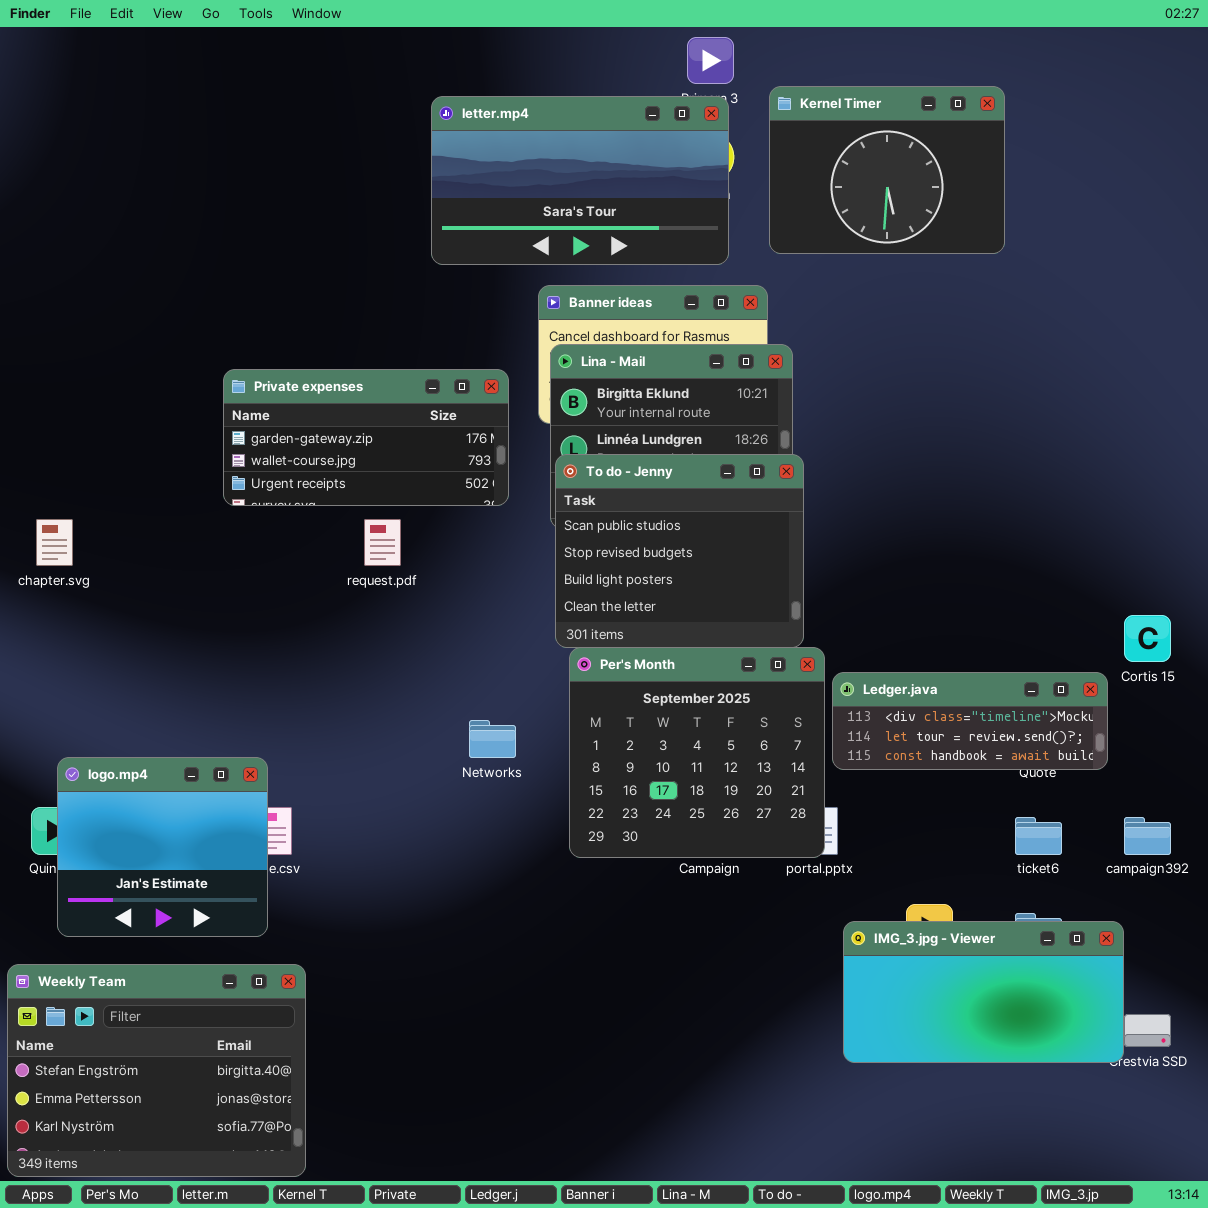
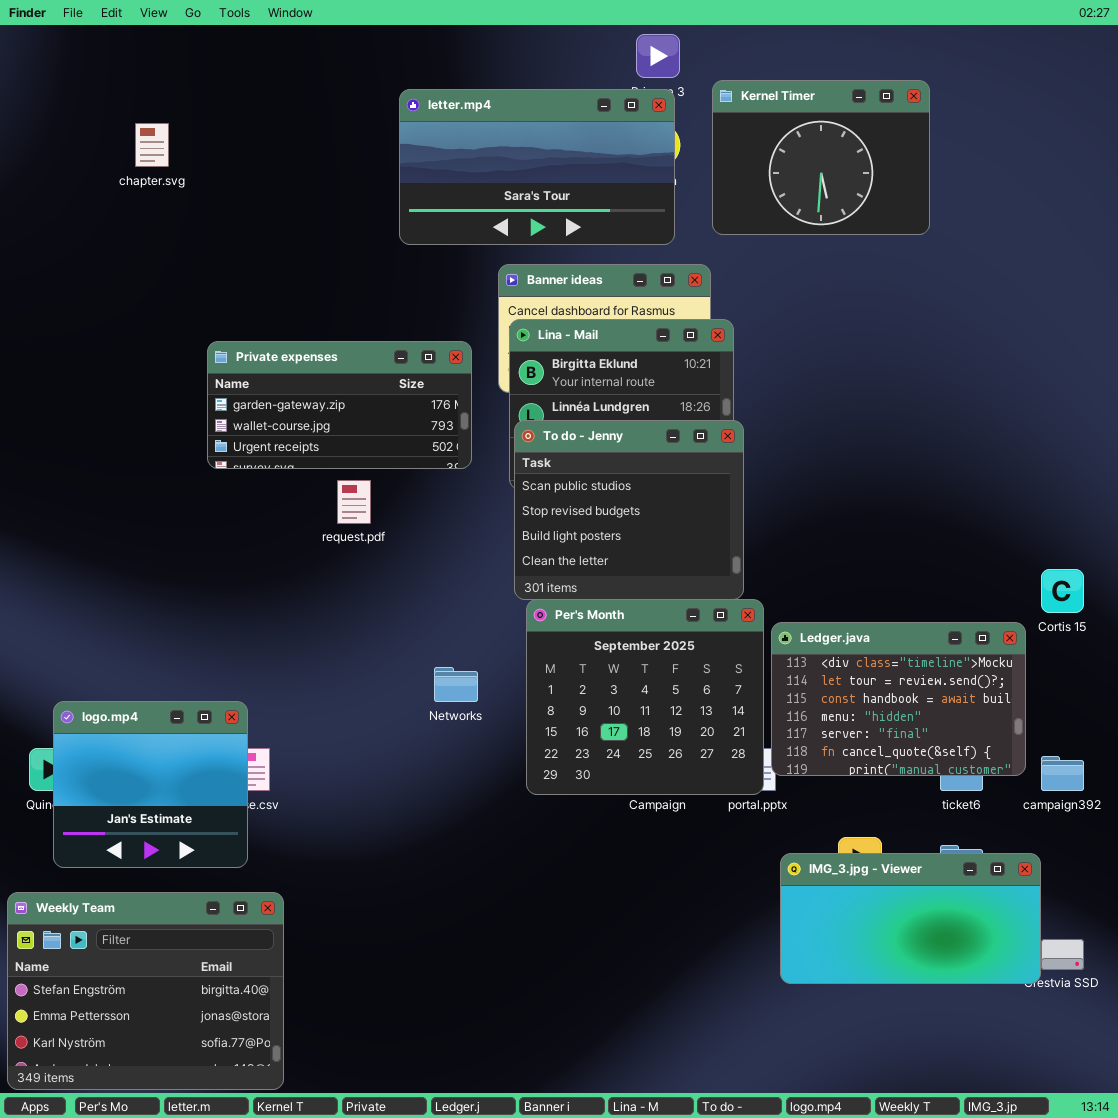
chapter.svg: [36,519,73,566] -> [135,123,169,167], moved
Ledger.java: [832,672,1108,770] -> [771,622,1026,776], resized

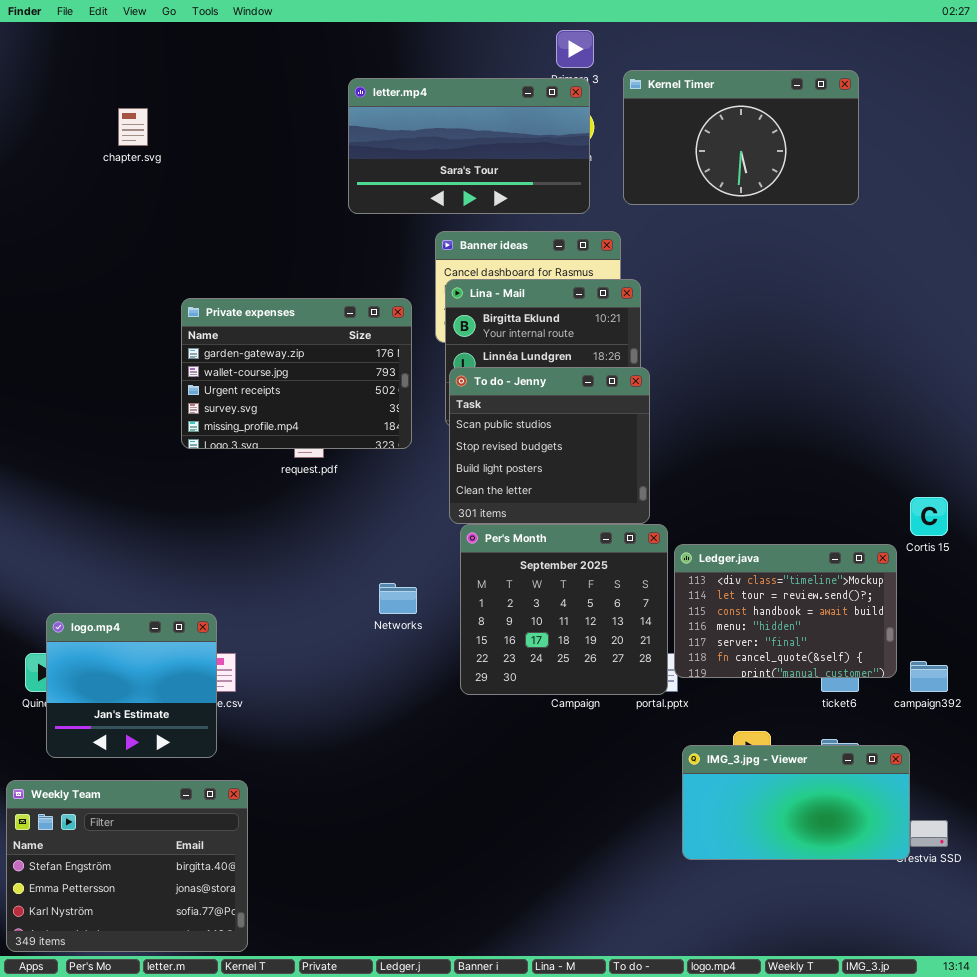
Kernel Timer: [712,80,930,235] -> [623,70,859,205], resized
Private expenses: [207,341,472,469] -> [181,298,412,449], resized

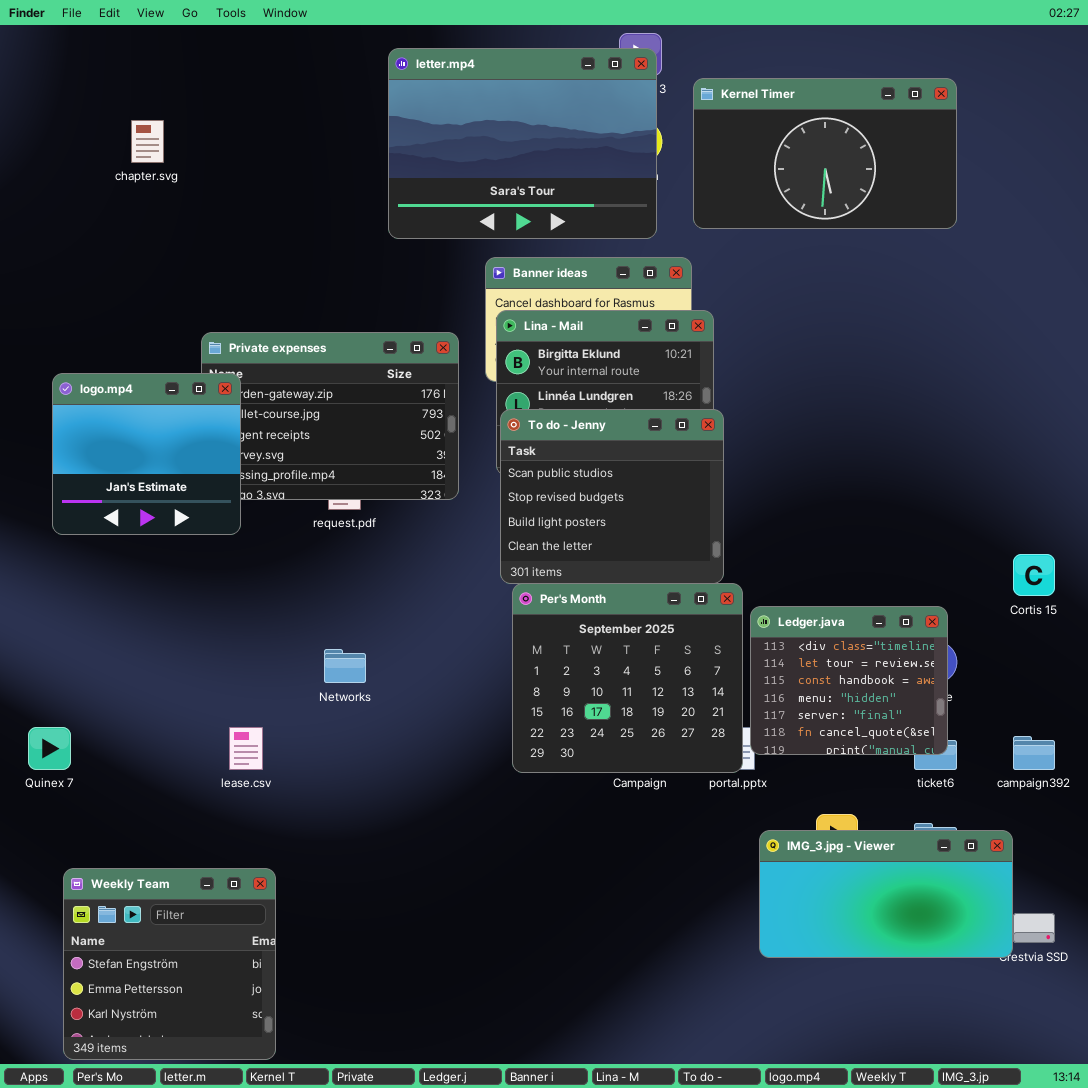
letter.mp4: [348,78,590,214] -> [388,48,657,239], resized
Ledger.java: [674,544,897,678] -> [750,606,948,755], resized
Networks: [379,583,417,614] -> [324,649,366,683], moved
logo.mp4: [46,613,217,758] -> [52,373,241,535], moved
Weekly Team: [6,780,248,952] -> [63,868,276,1060], resized

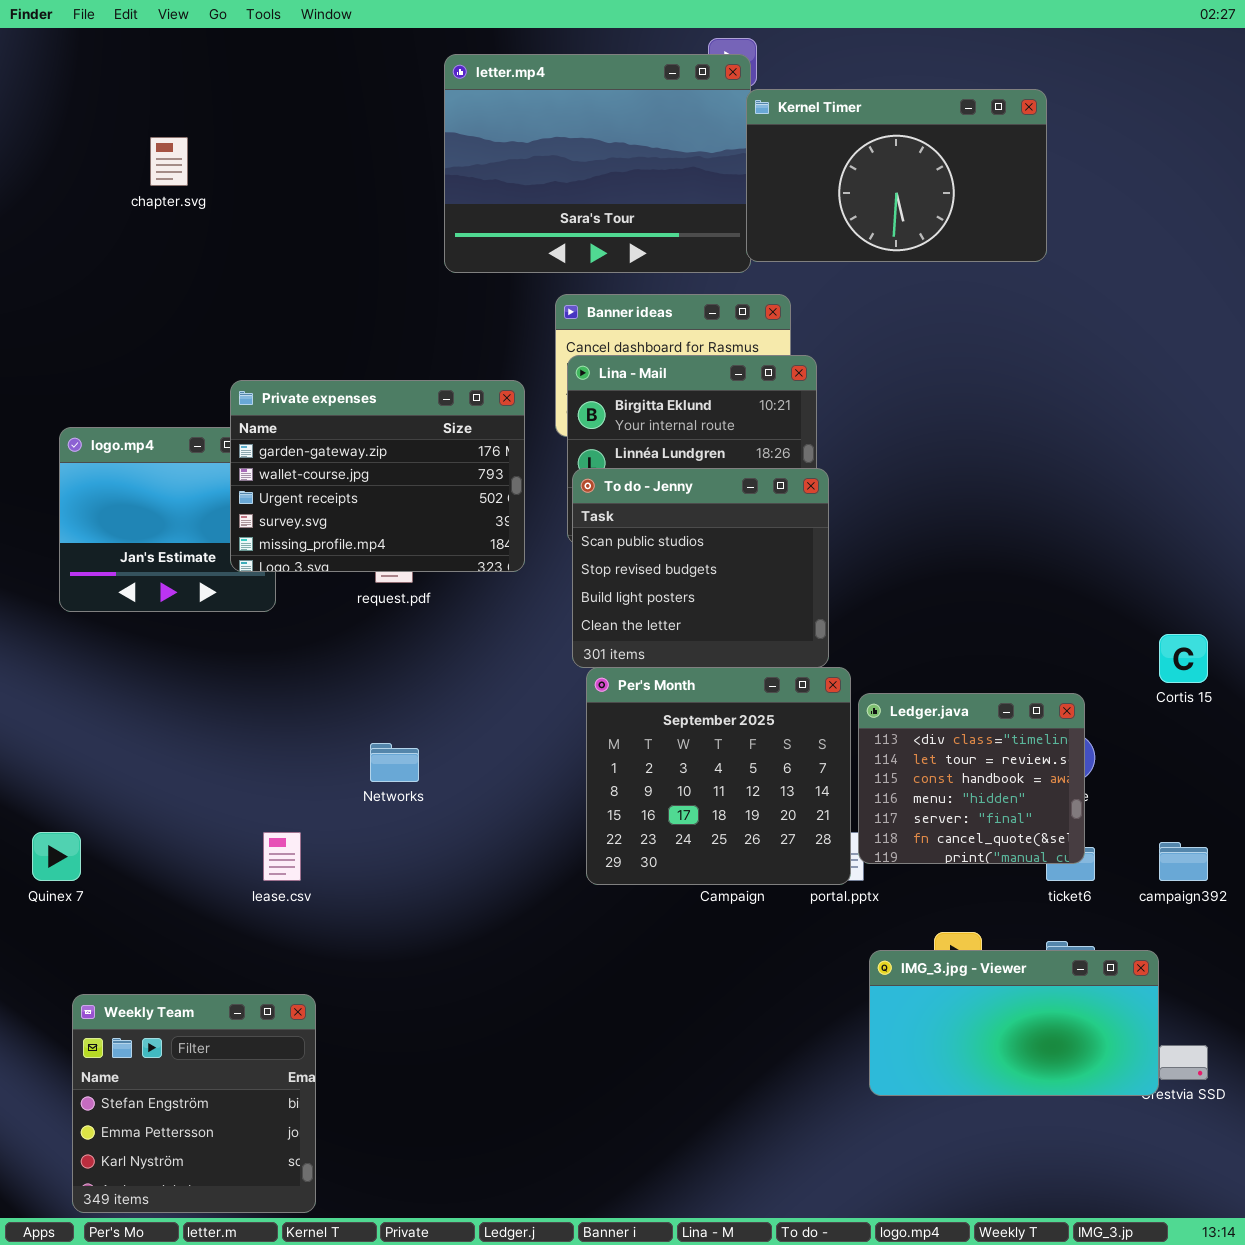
Kernel Timer: [693,78,957,229] -> [746,89,1047,262], moved
Private expenses: [201,332,459,500] -> [230,380,525,572], raised

